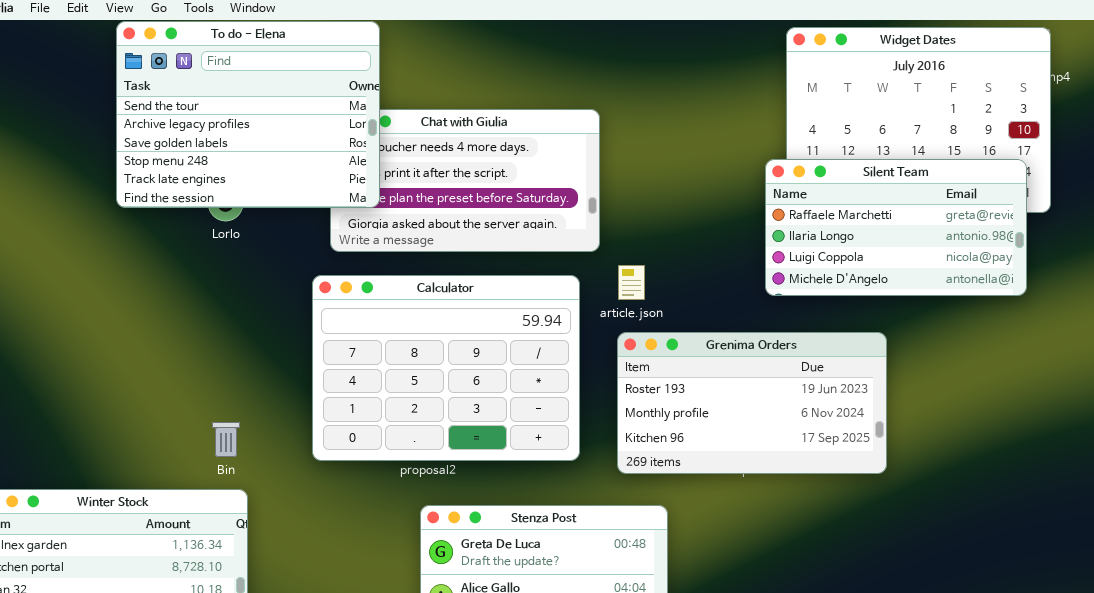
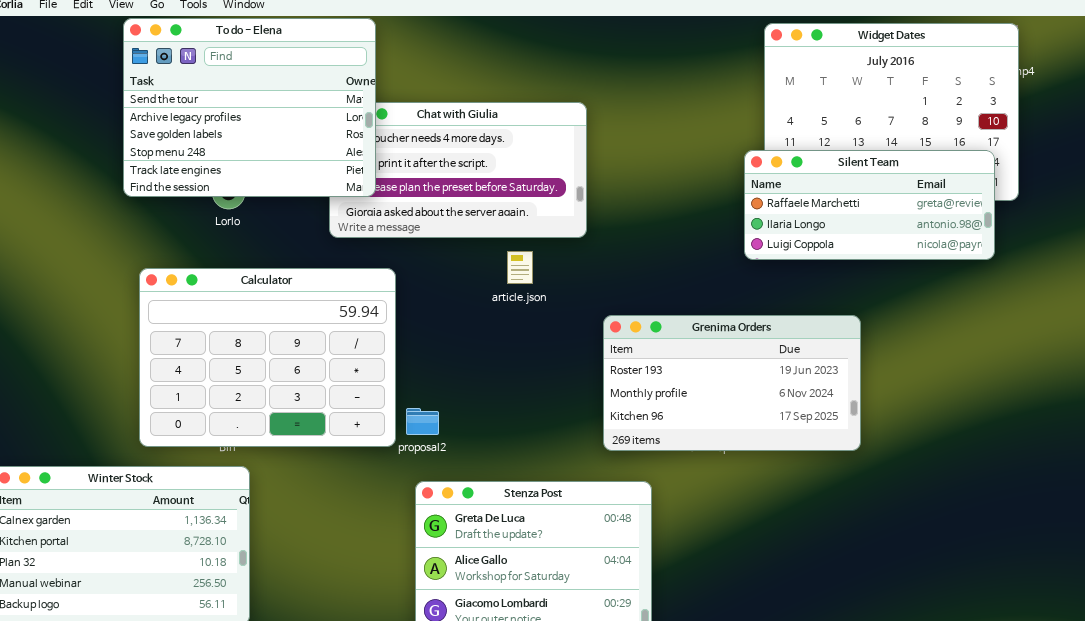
Silent Team: [765,159,1027,296] -> [744,150,995,260], resized
article.json: [618,265,645,300] -> [507,251,533,284], moved
Calculator: [312,275,580,461] -> [139,268,396,447], moved

